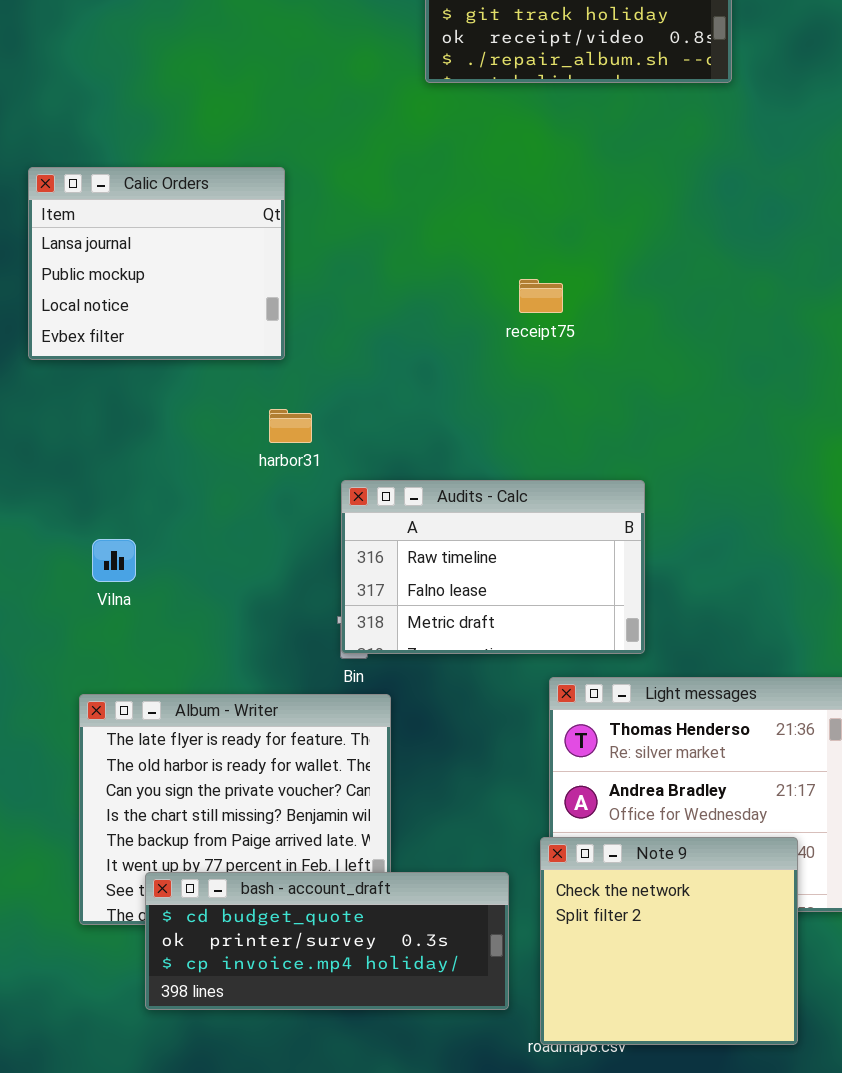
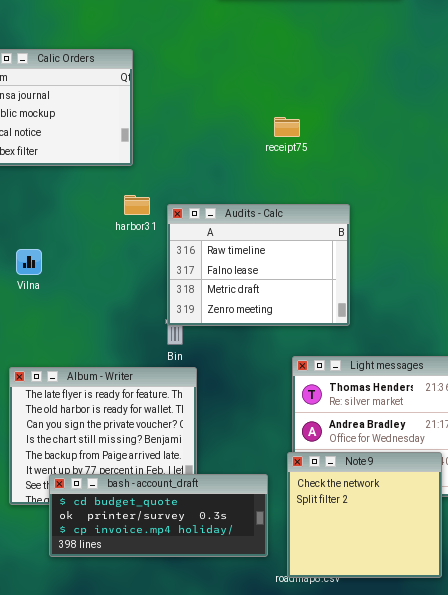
Audits - Calc: [341,480,645,654] -> [167,204,350,326], moved, resized
Vilna: [92,539,136,582] -> [16,249,42,275], moved

